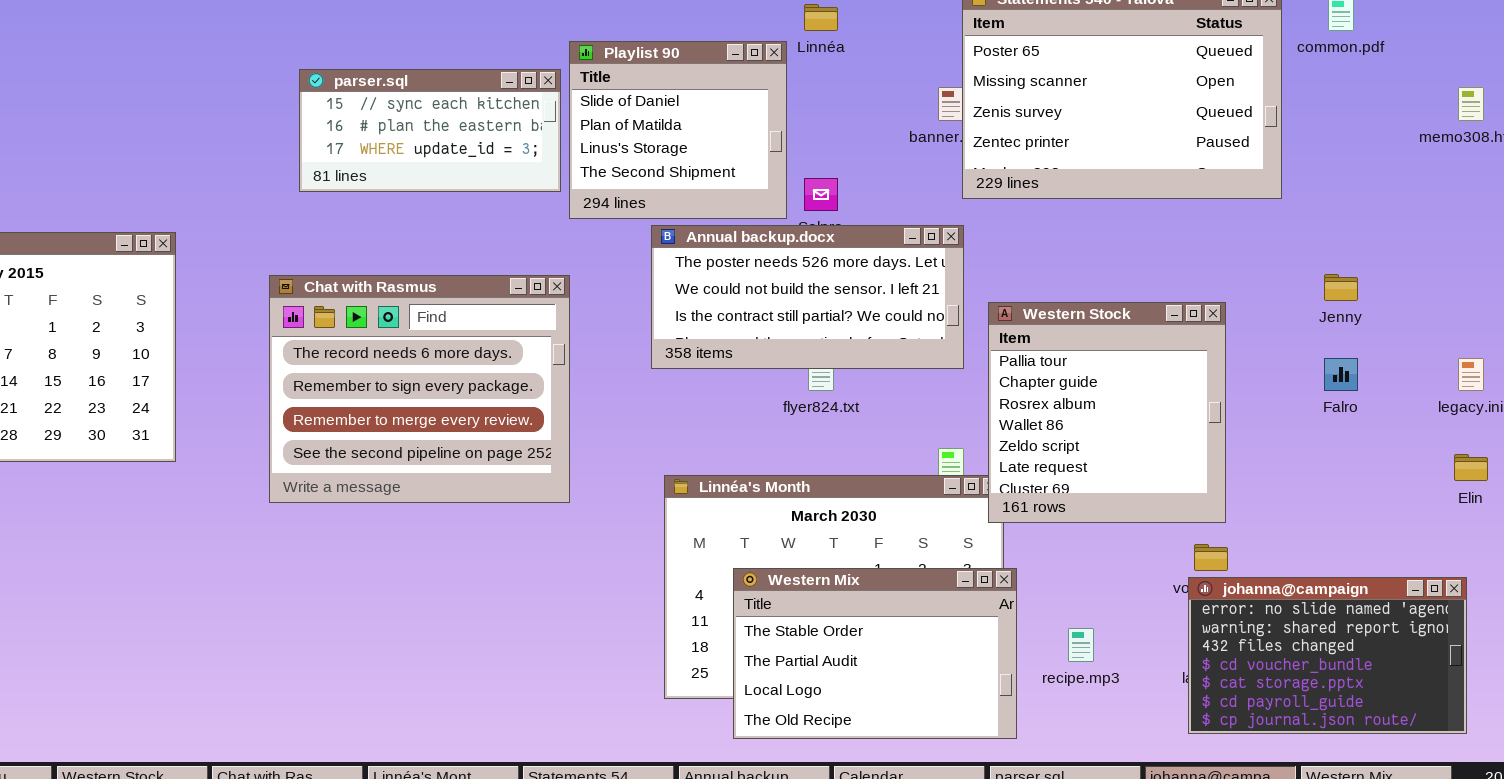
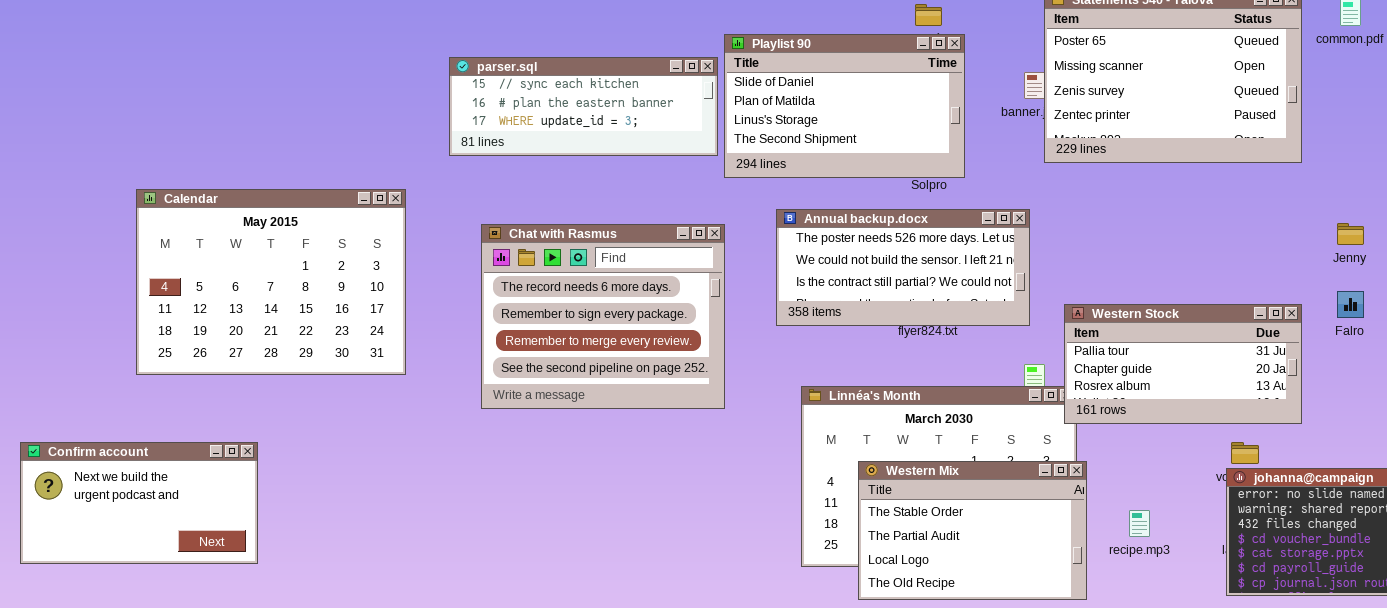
Playlist 90: [569,41,787,219] -> [724,34,965,178], resized
parser.sql: [299,69,561,192] -> [449,57,718,156], resized
Annual backup.docx: [651,225,964,369] -> [776,209,1030,326], moved
Western Stock: [988,302,1226,523] -> [1064,304,1302,424], resized

